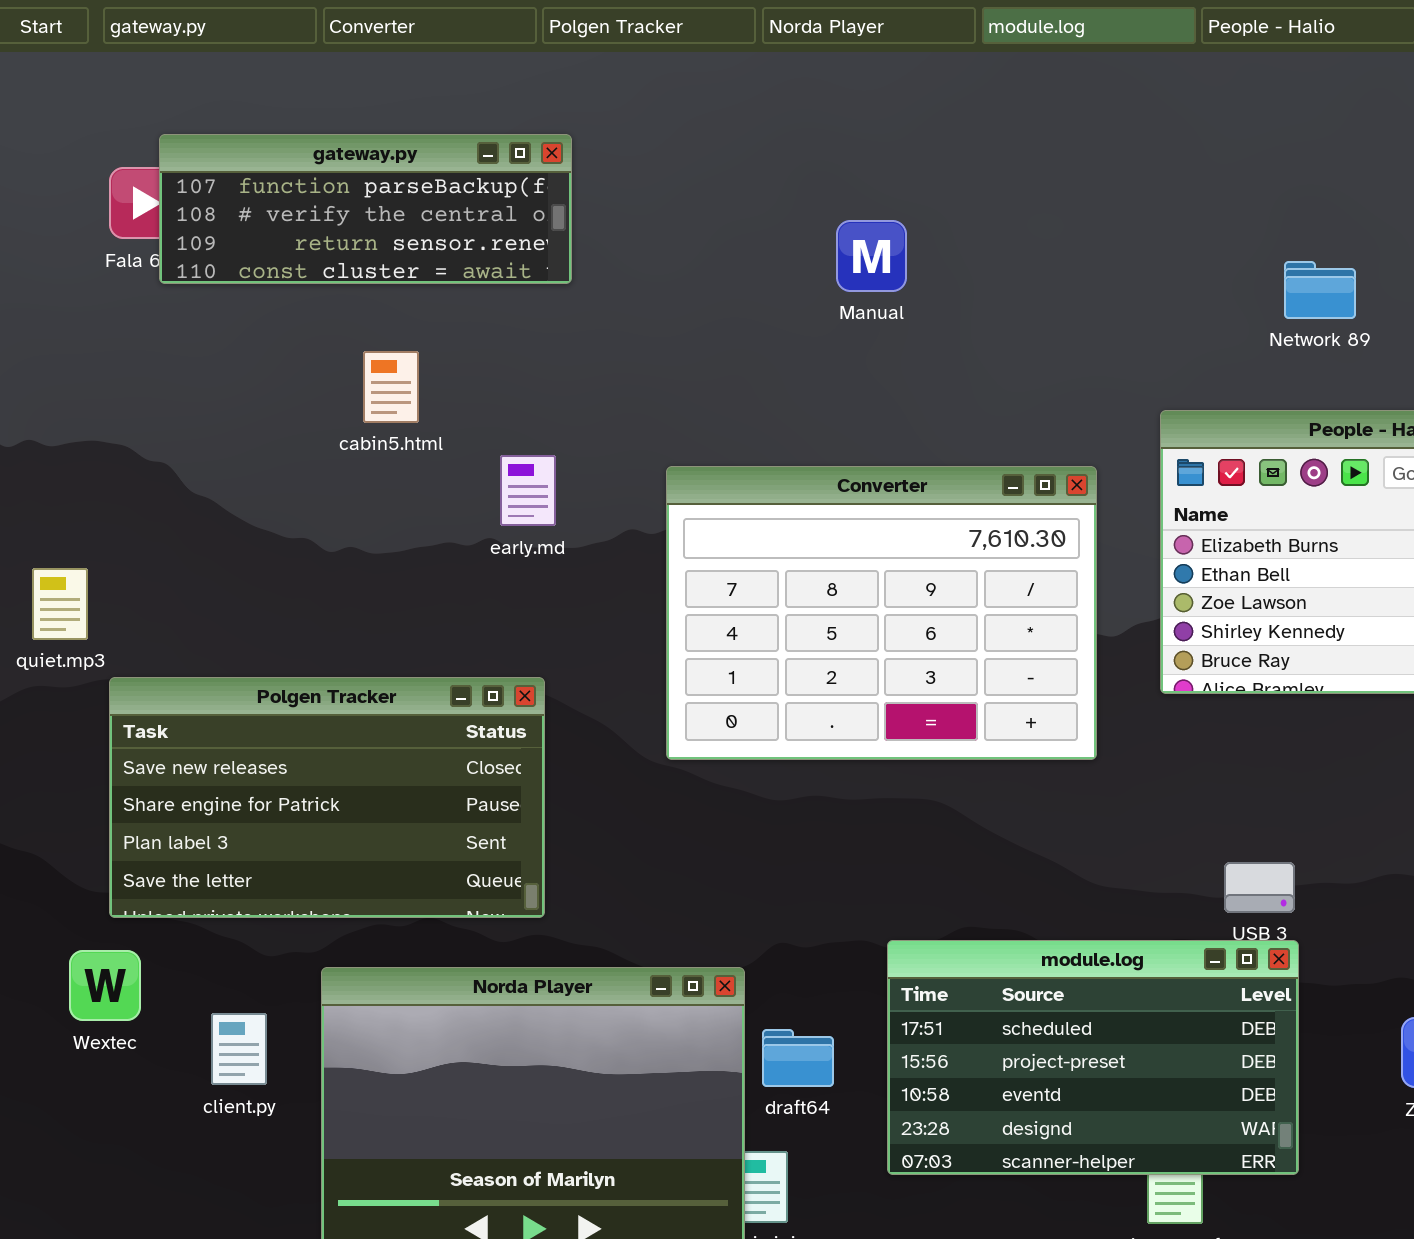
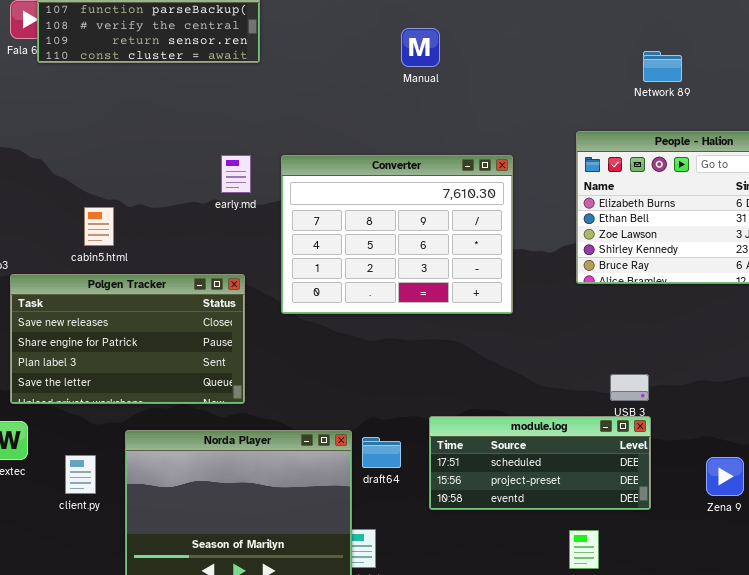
cabin5.html: [363,351,419,423] -> [84,207,114,246], moved
Converter: [666,466,1097,760] -> [281,155,513,314], moved
module.log: [887,940,1299,1175] -> [429,416,651,510], resized
draft64: [762,1029,834,1087] -> [362,437,401,468], moved

